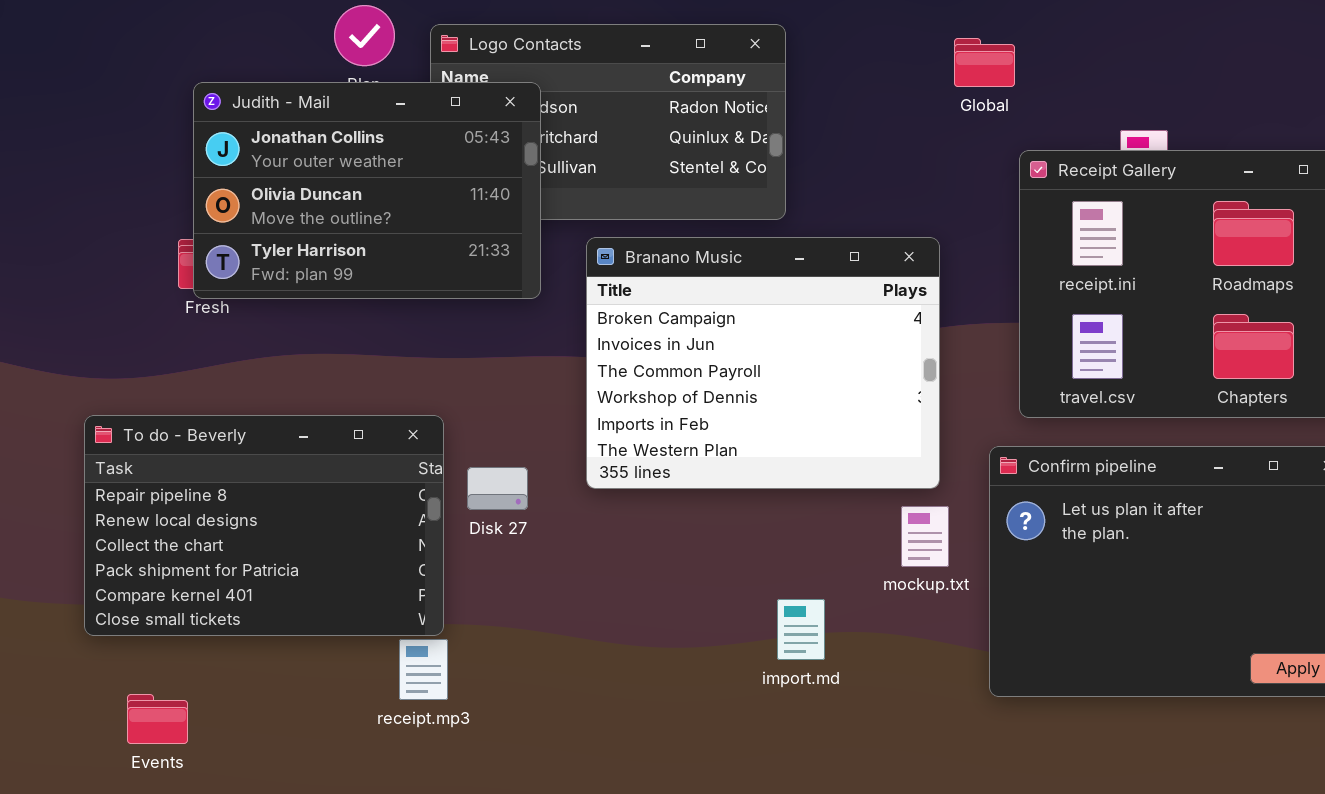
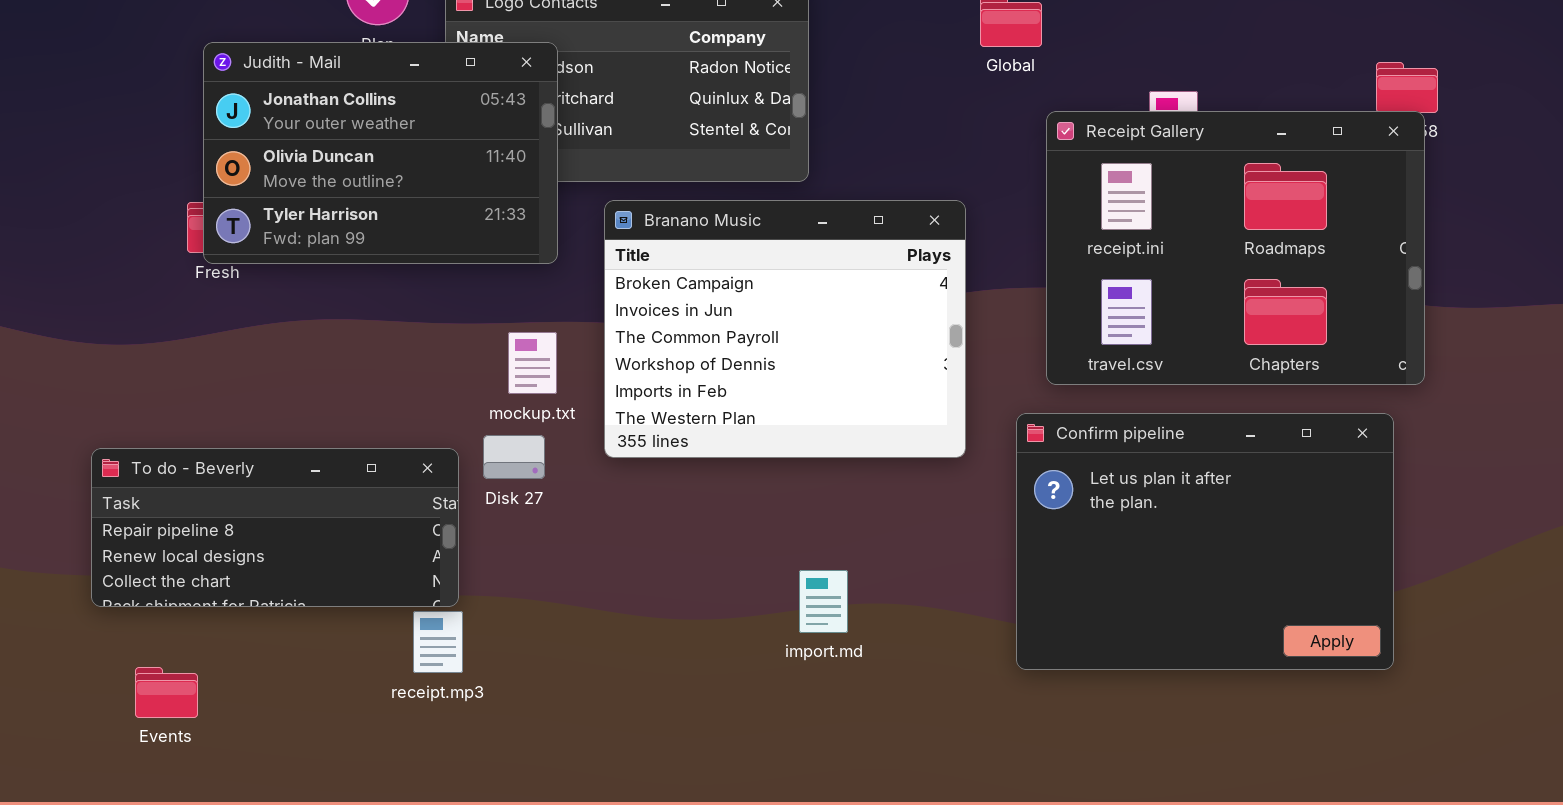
To do - Beverly: [84,415,444,636] -> [91,448,459,607], resized
mockup.txt: [901,506,949,567] -> [508,332,557,394], moved

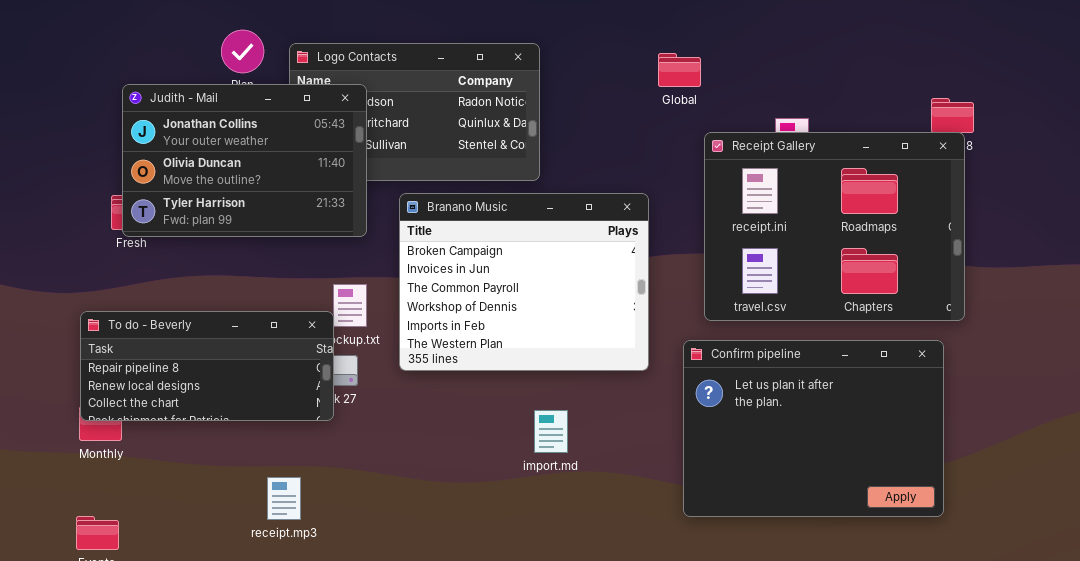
To do - Beverly: [91,448,459,607] -> [80,311,334,421], moved
import.md: [799,570,848,633] -> [534,410,568,453], moved

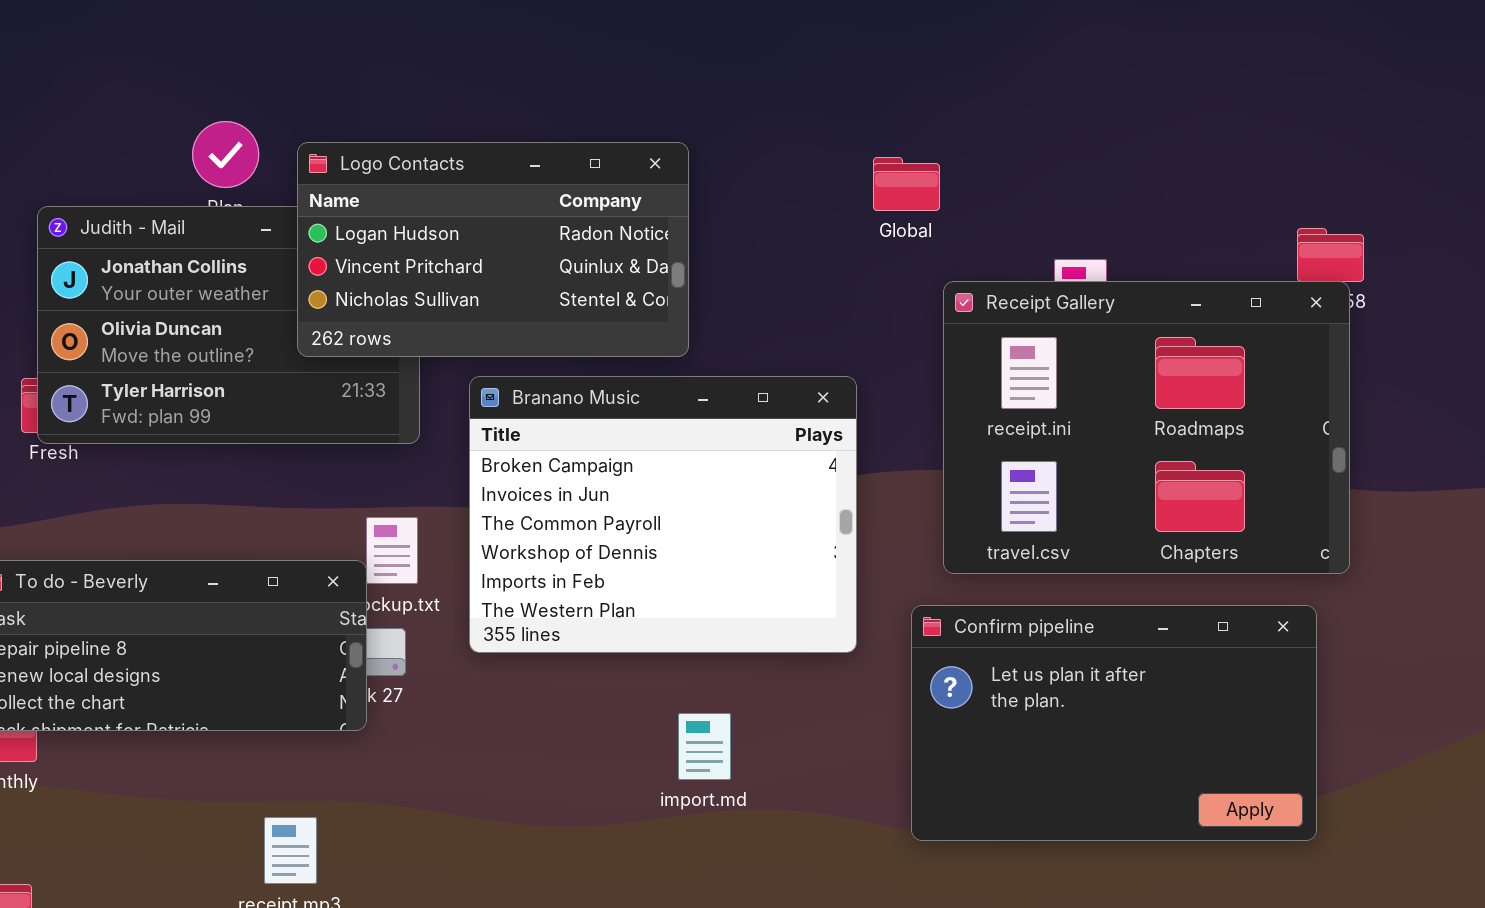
Logo Contacts: [289,43,540,181] -> [297,142,689,357], raised
Confirm pipeline: [683,340,944,517] -> [911,605,1317,841], resized

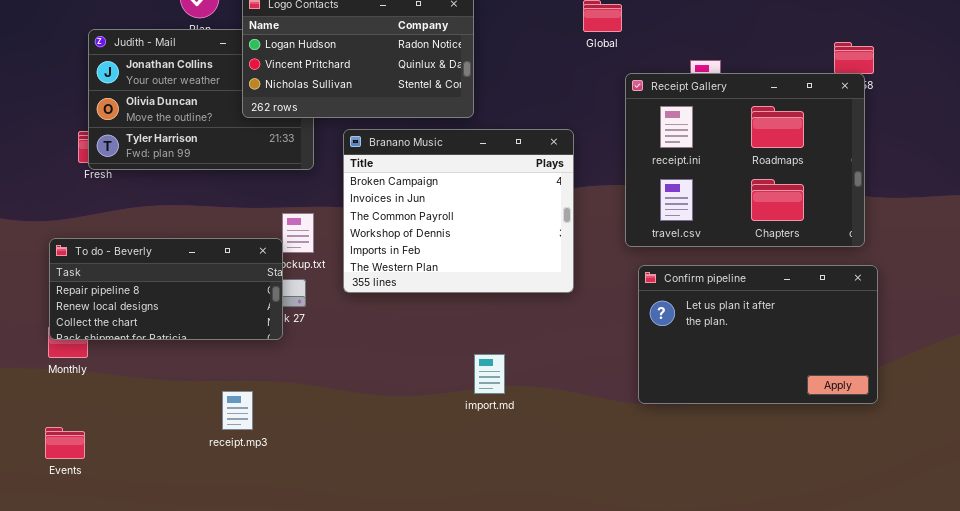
Confirm pipeline: [911,605,1317,841] -> [638,265,878,404], moved
import.md: [678,713,731,780] -> [474,354,505,394], moved

